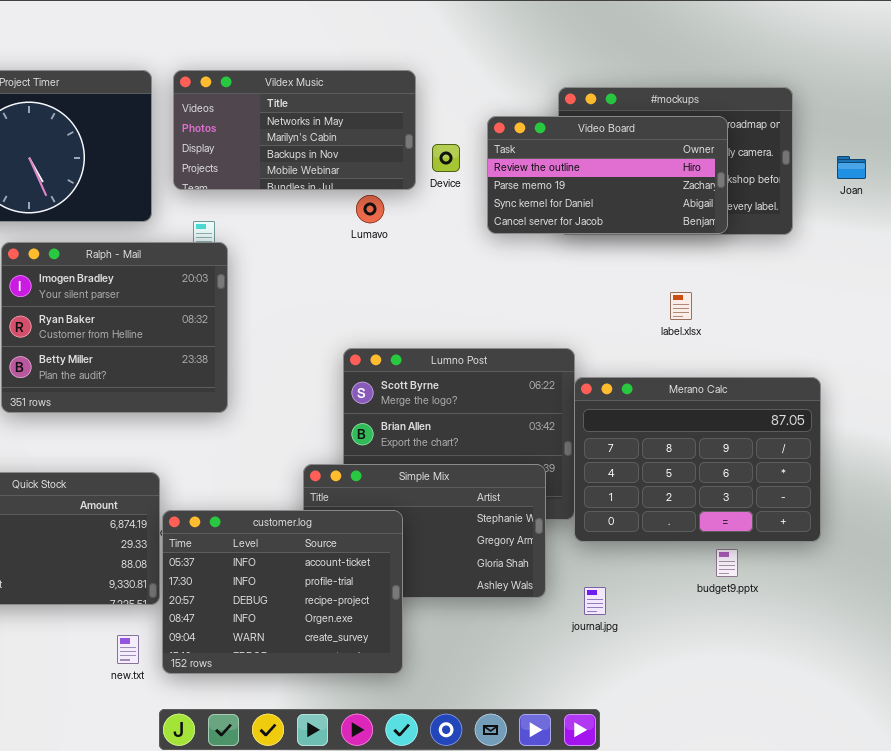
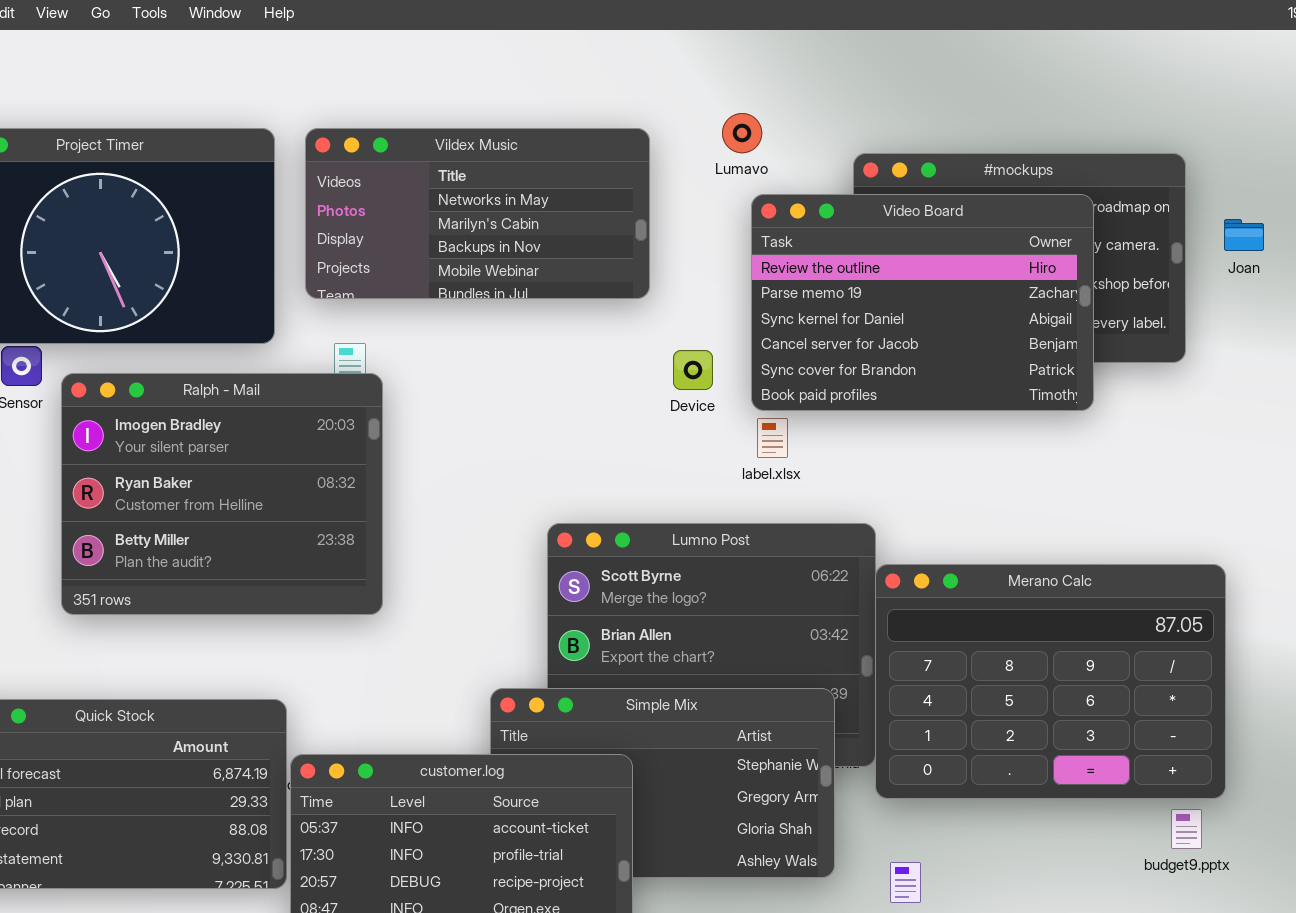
Video Board: [487,116,728,234] -> [751,194,1094,411], resized
Device: [432,144,460,172] -> [673,350,713,390], moved
Joan: [837,156,866,179] -> [1224,219,1264,251], moved
Lumavo: [356,195,384,223] -> [722,113,762,153], moved
label.xlsx: [670,292,692,320] -> [757,418,788,458], moved
budget9.pptx: [716,549,738,577] -> [1171,809,1202,849], moved

